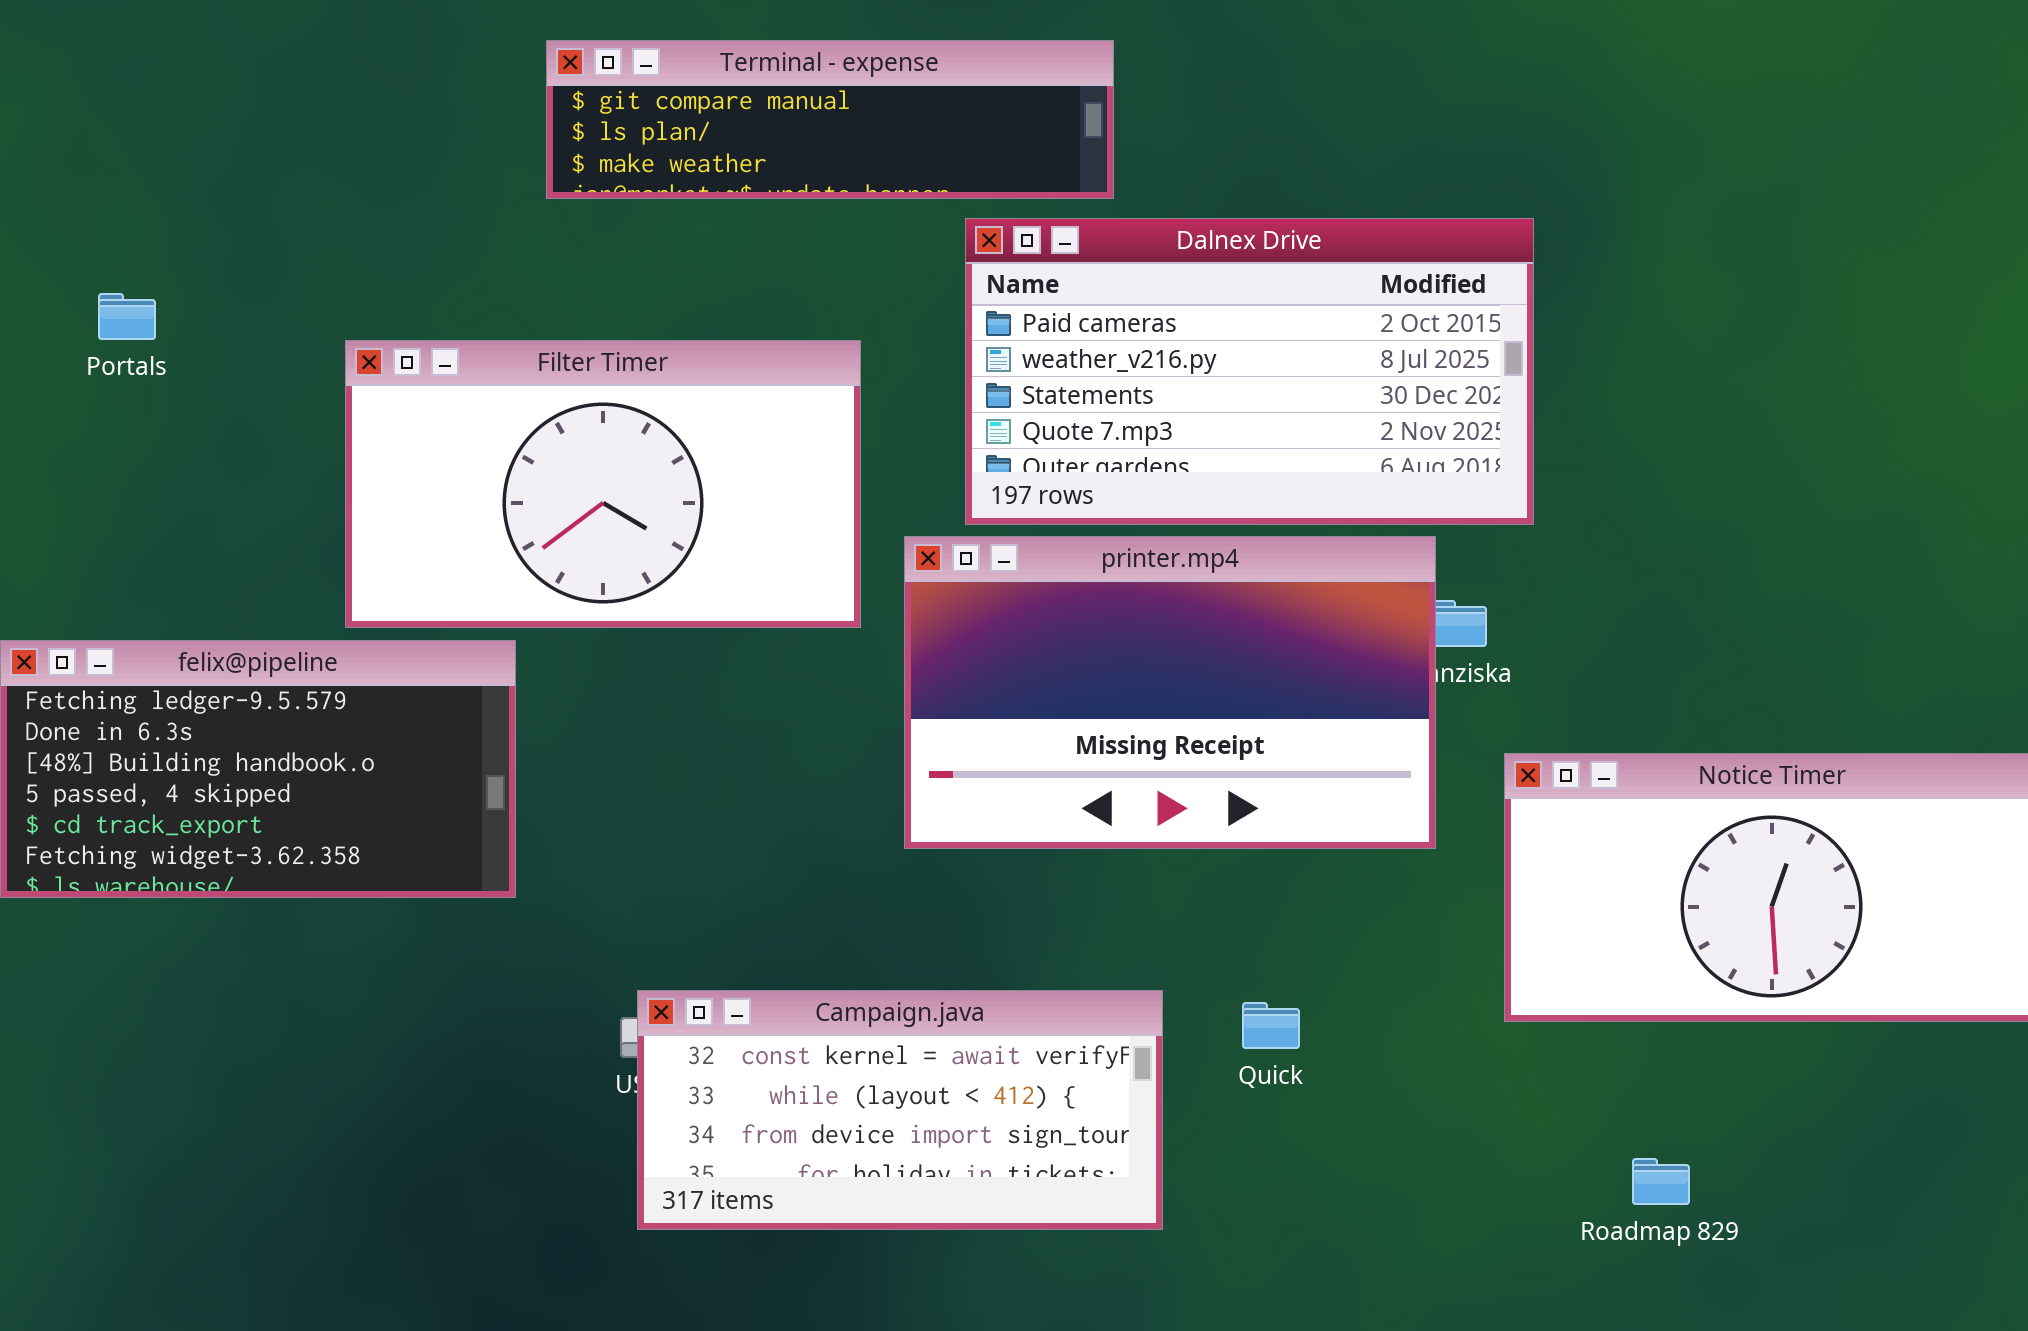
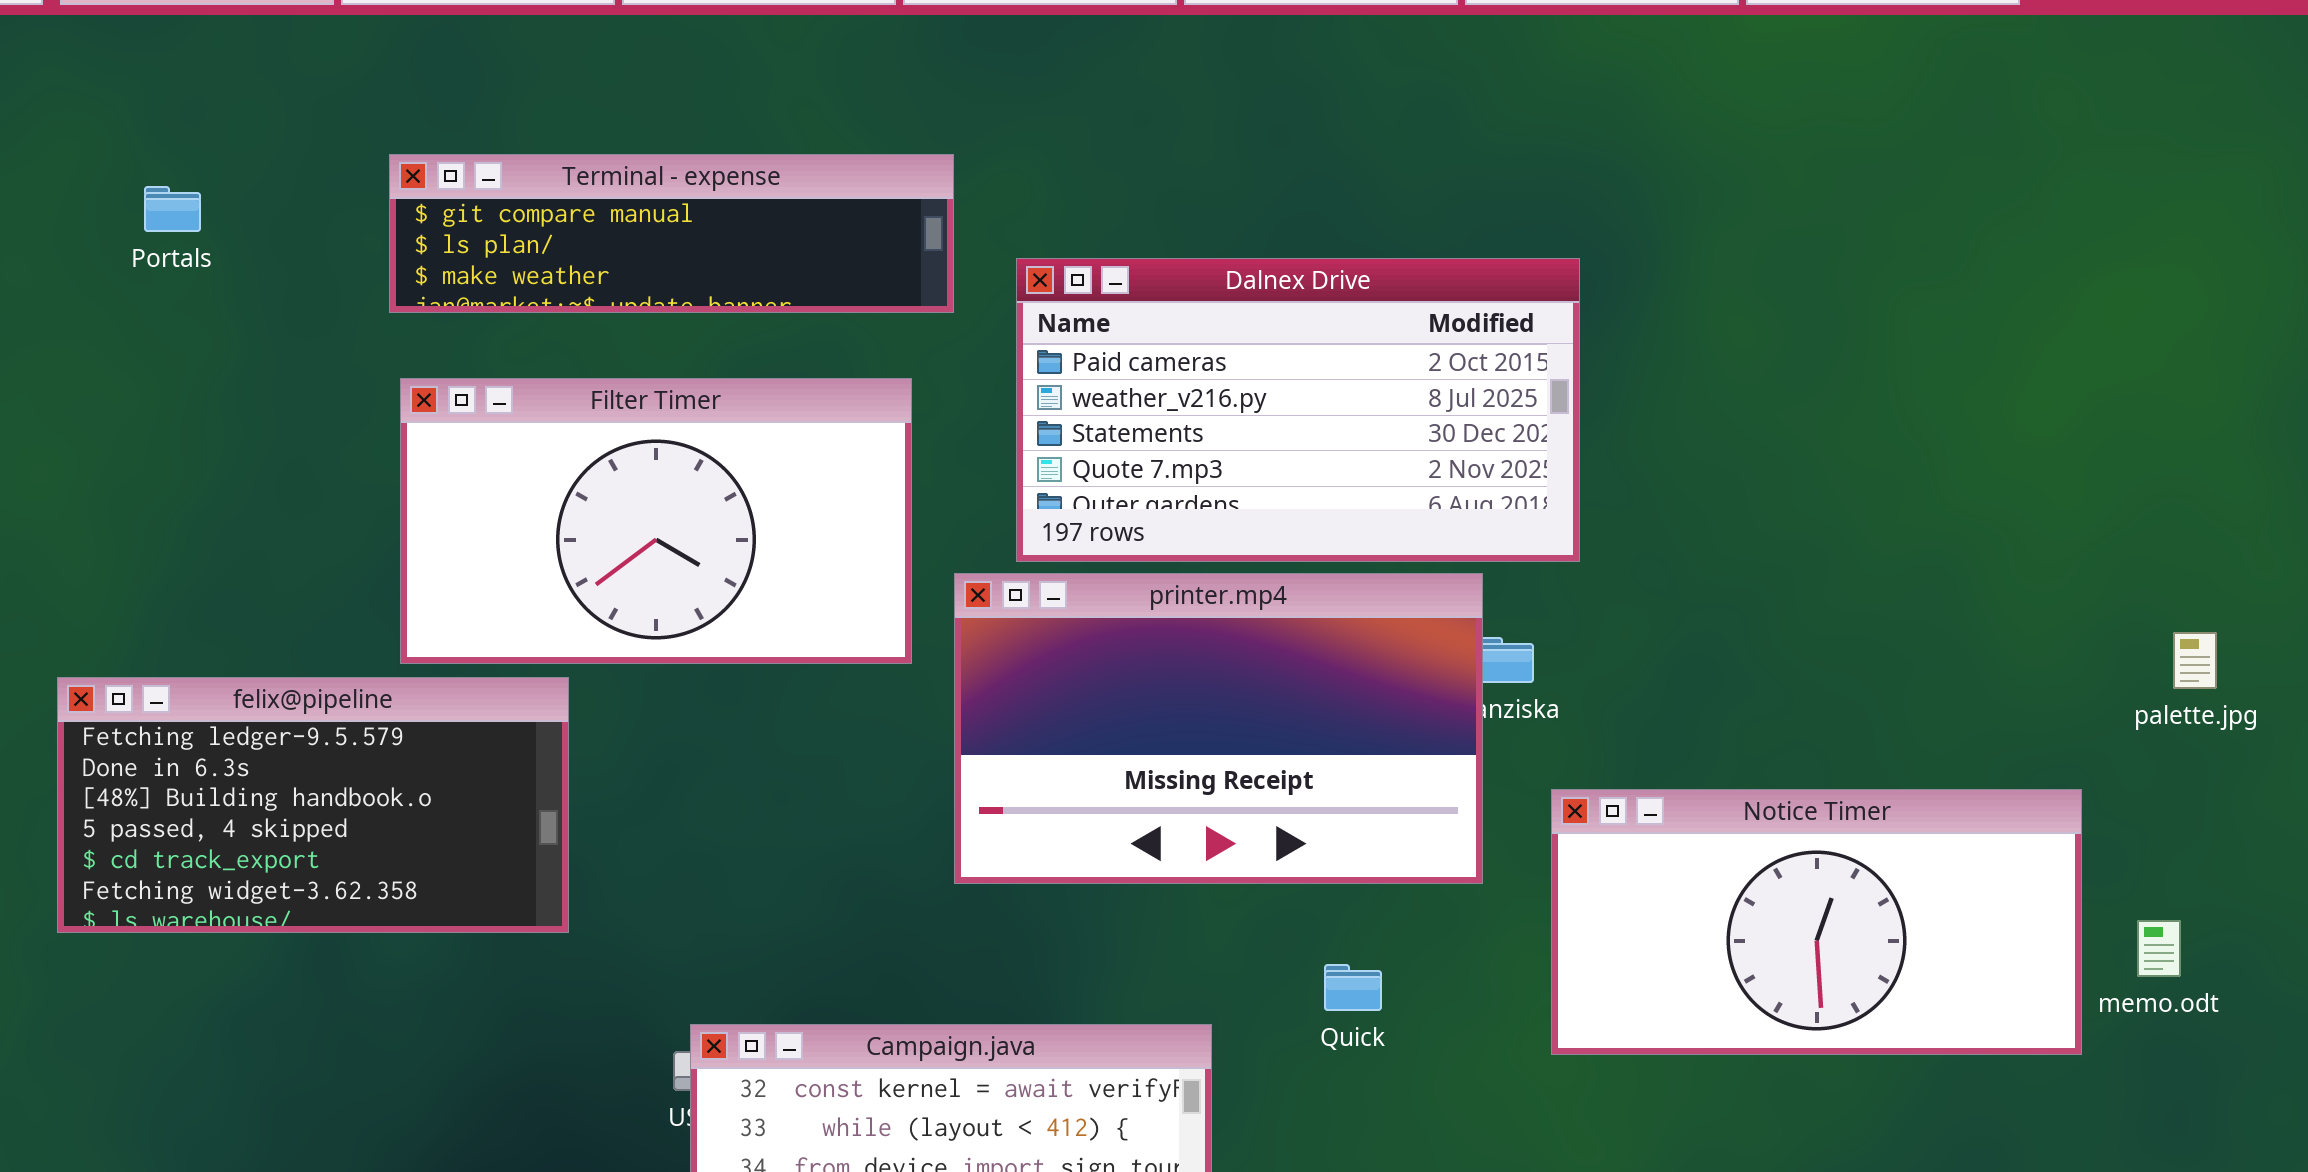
Terminal - expense: [546,40,1114,199] -> [389,154,954,313], moved
Portals: [98,293,156,340] -> [144,186,201,232], moved
Quick: [1242,1002,1300,1049] -> [1324,964,1382,1011], moved

